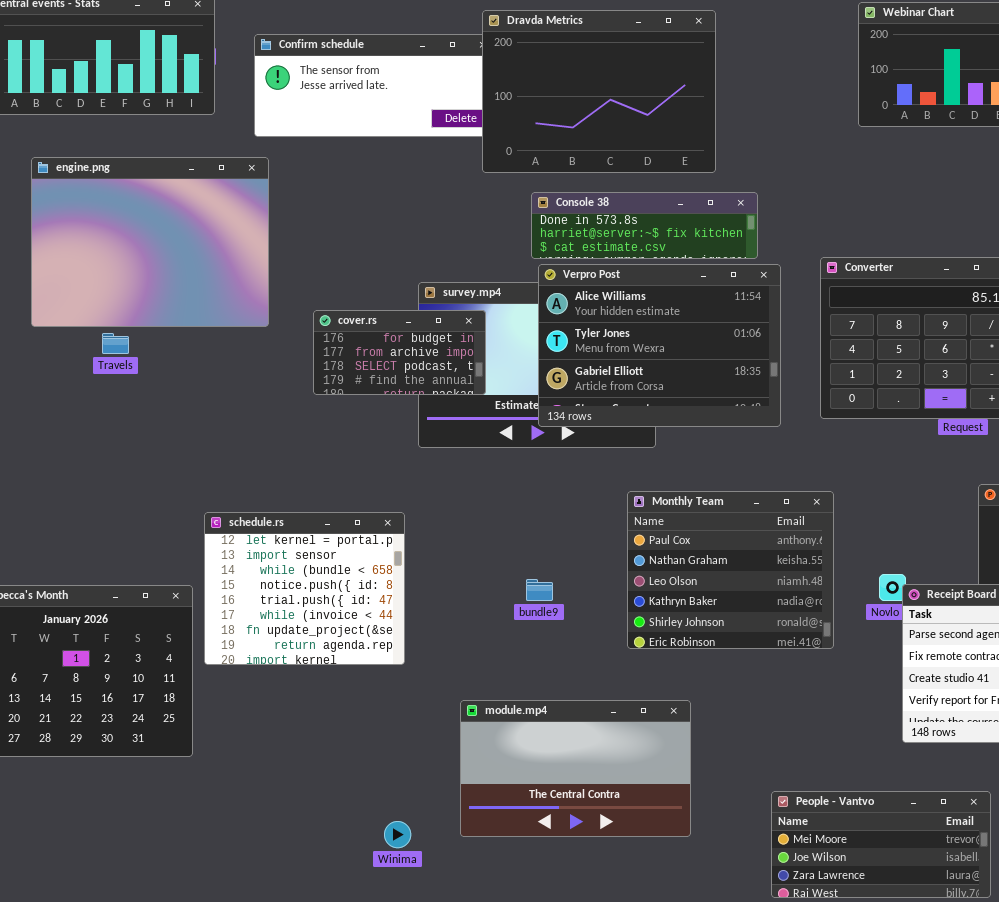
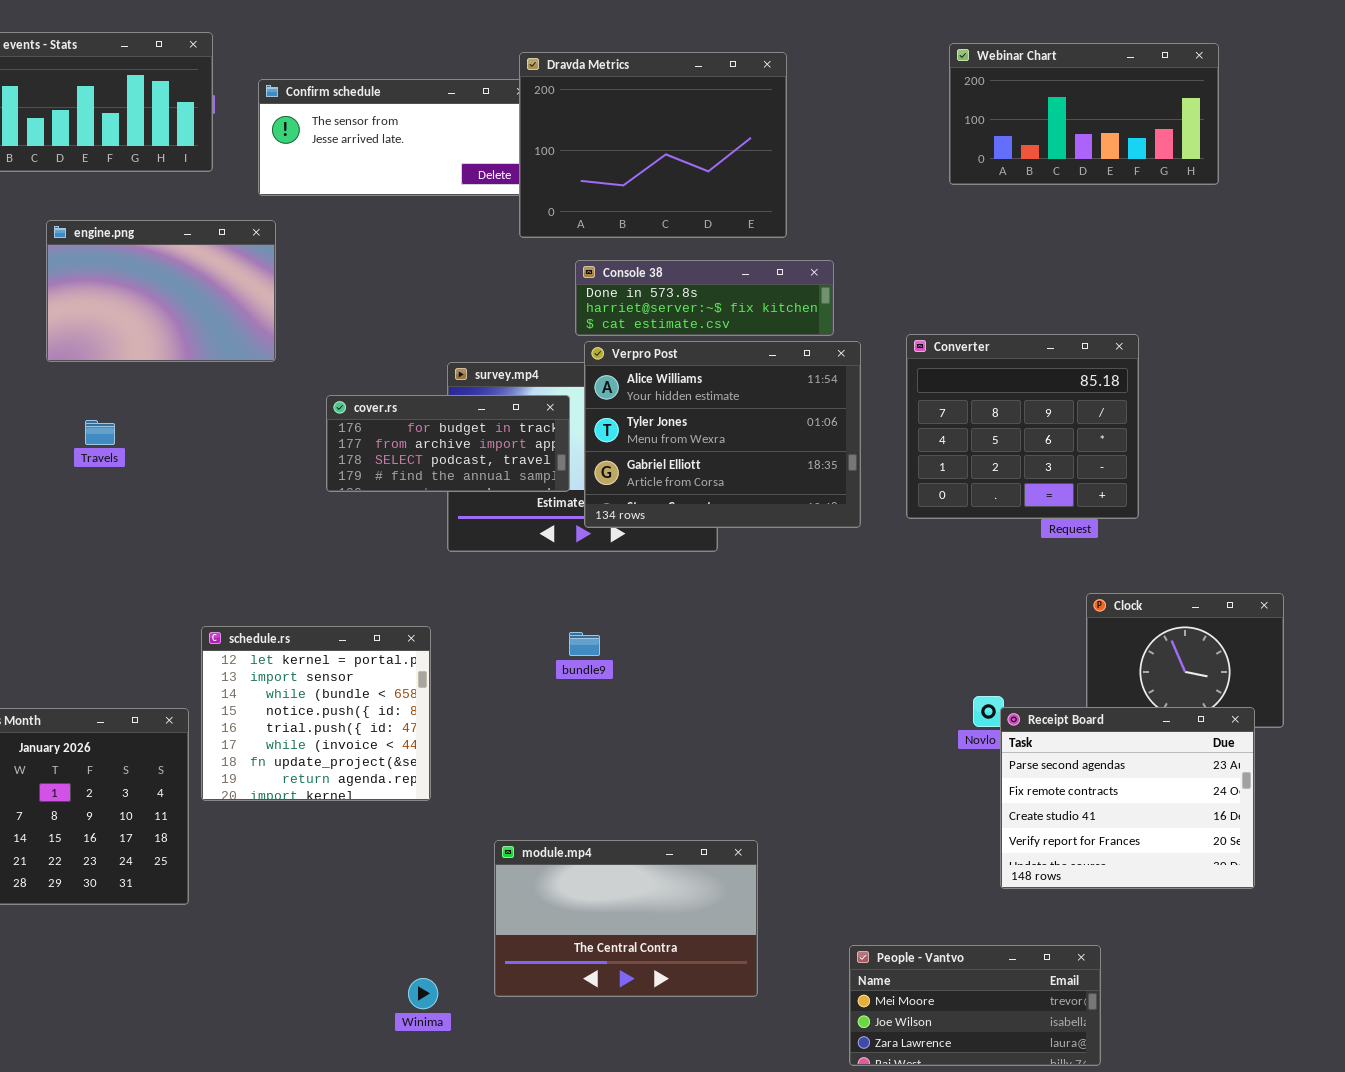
engine.png: [31,157,269,327] -> [46,220,276,362], resized
cover.rs: [313,310,486,395] -> [326,395,570,492], resized
Monthly Team: [627,491,834,649] -> none, closed
bundle9: [526,579,553,601] -> [569,632,600,656], moved

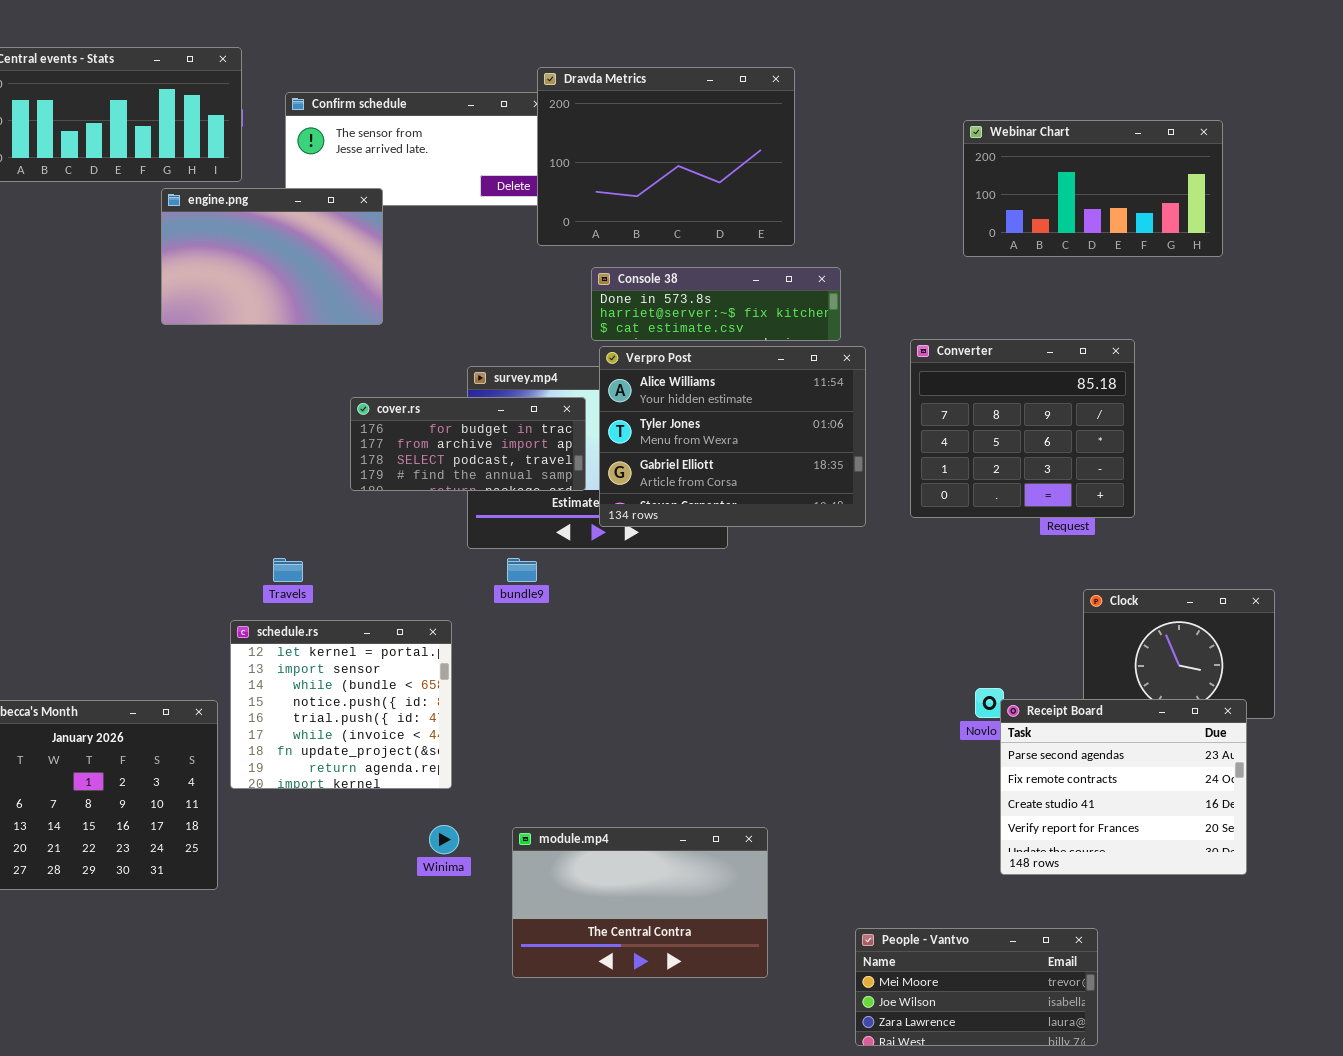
Webinar Chart: [949,43,1219,185] -> [963,120,1223,257], moved
engine.png: [46,220,276,362] -> [161,188,383,325], moved
Travels: [85,420,115,445] -> [273,558,303,582], moved
bundle9: [569,632,600,656] -> [507,558,537,582], moved
Winima: [408,978,438,1009] -> [429,825,459,854], moved

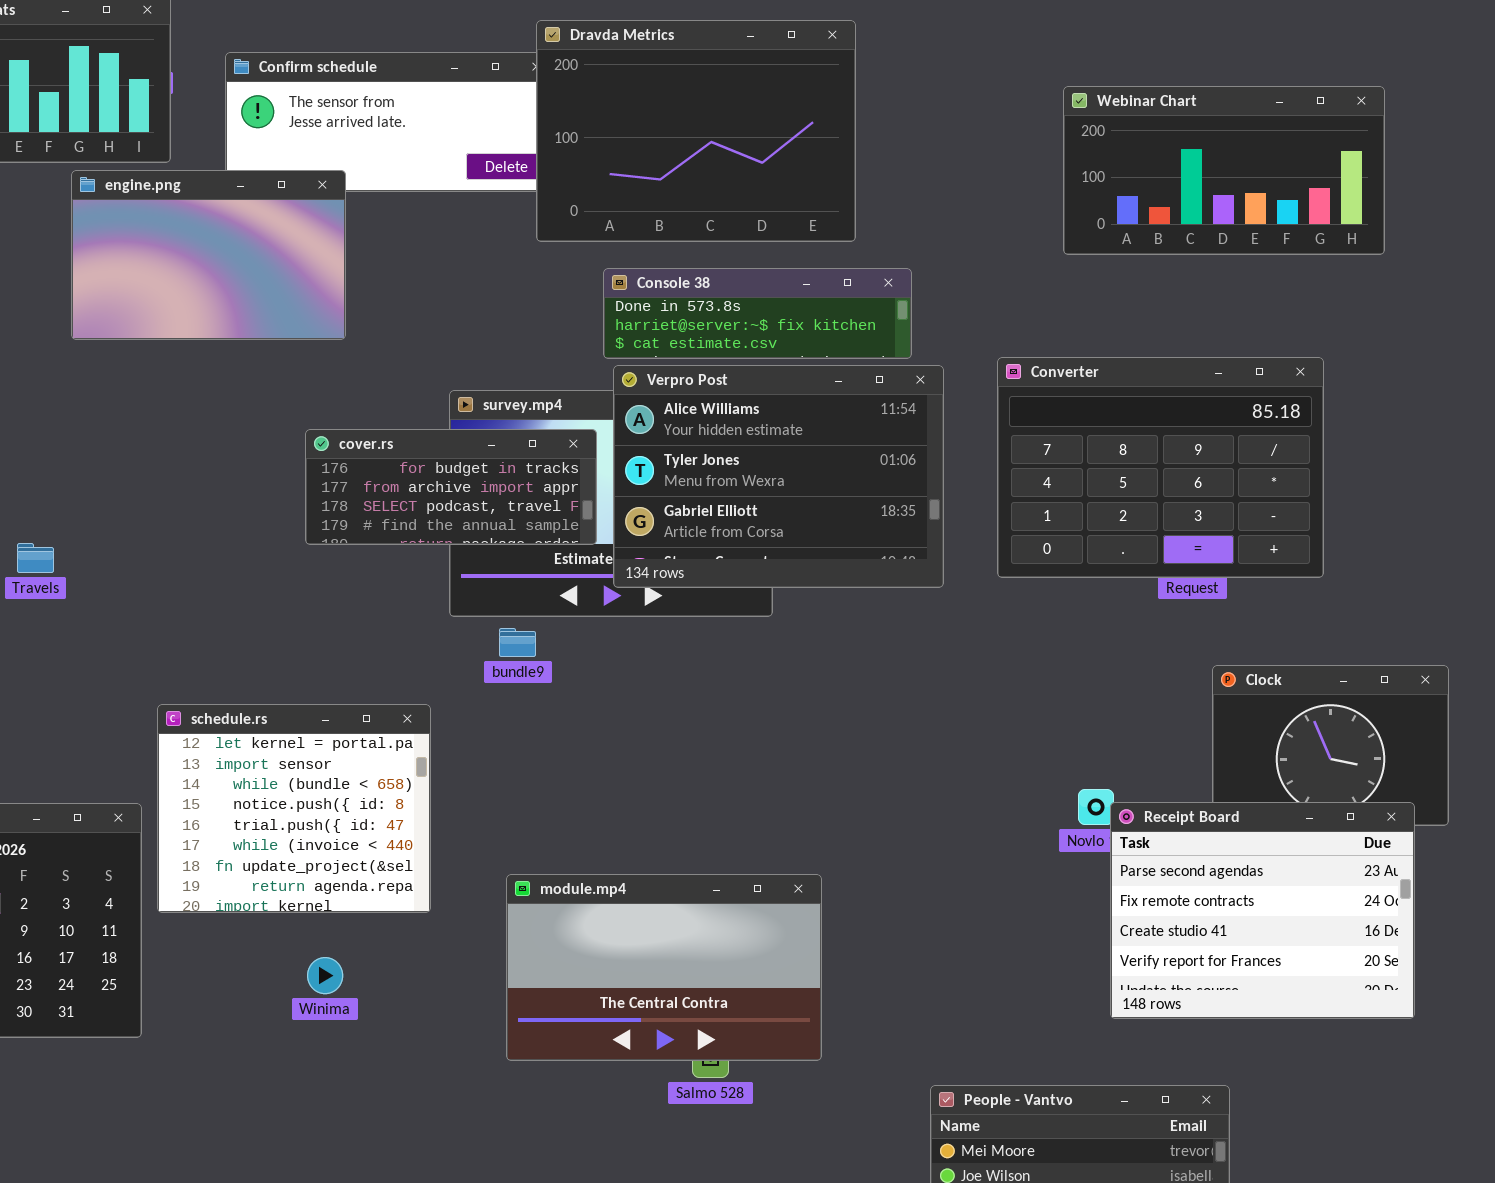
Converter: [910,339,1135,518] -> [997,357,1324,578], resized
Travels: [273,558,303,582] -> [17,543,54,573], moved
Winima: [429,825,459,854] -> [307,957,343,994], moved
module.mp4: [512,827,768,978] -> [506,874,822,1061], moved

